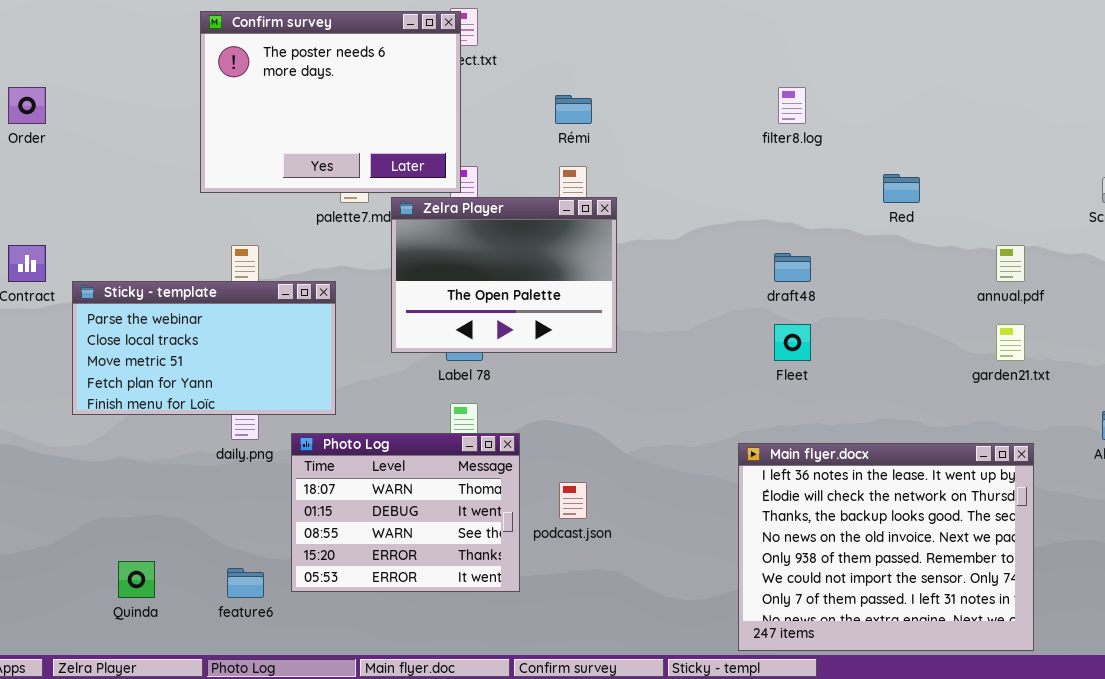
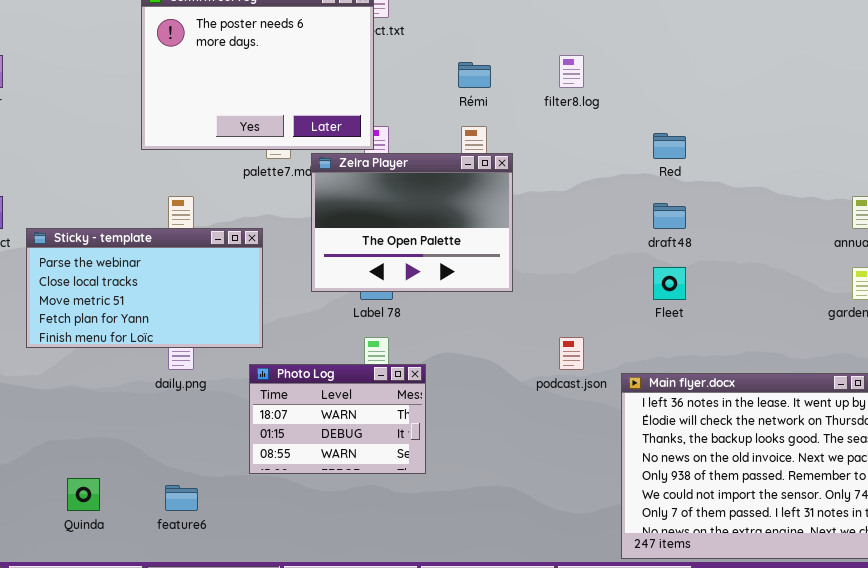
filter8.log: [778,87,806,124] -> [559,55,584,88], moved
Red: [883,174,920,203] -> [653,133,686,159], moved
Photo Log: [291,433,520,592] -> [249,364,426,474], resized
podcast.json: [559,482,587,519] -> [559,337,584,370], moved

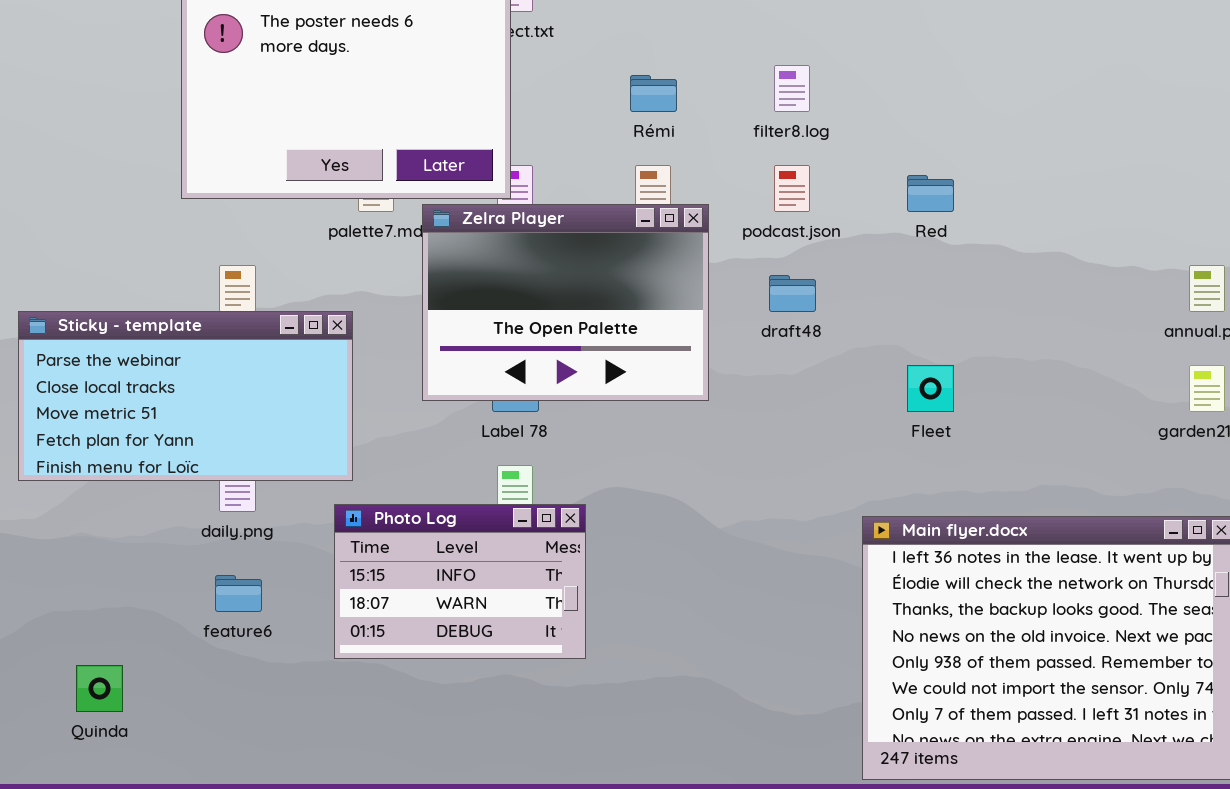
draft48: [653,203,686,229] -> [769,275,816,312], moved
podcast.json: [559,337,584,370] -> [774,165,810,212], moved
Photo Log: [249,364,426,474] -> [334,504,586,659], scrolled up 1 row
feature6: [165,485,198,511] -> [215,575,262,612], moved

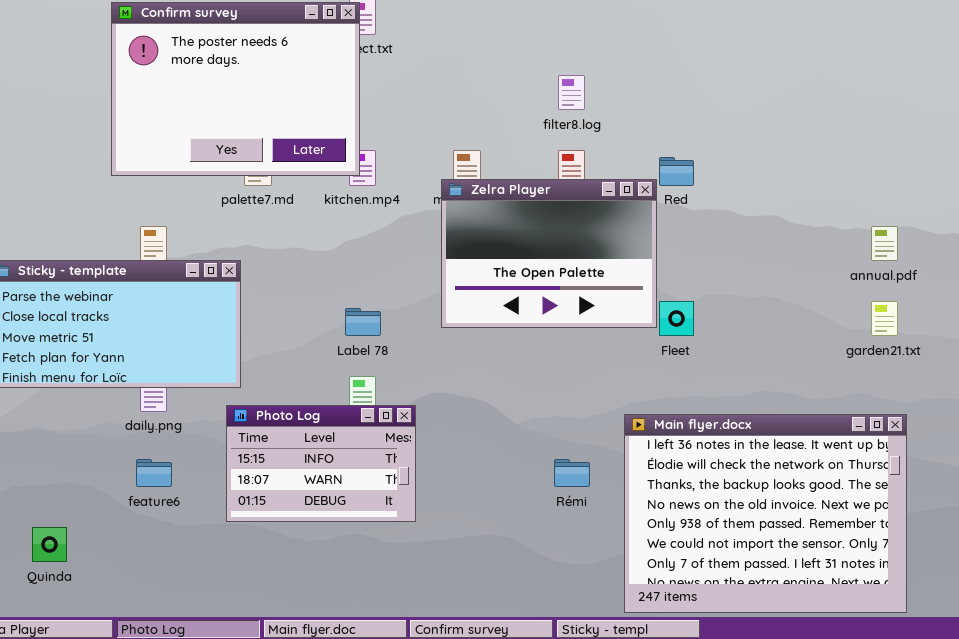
Rémi: [630,75,677,112] -> [554,459,590,487], moved
Zelra Player: [422,204,709,401] -> [441,179,657,328], moved

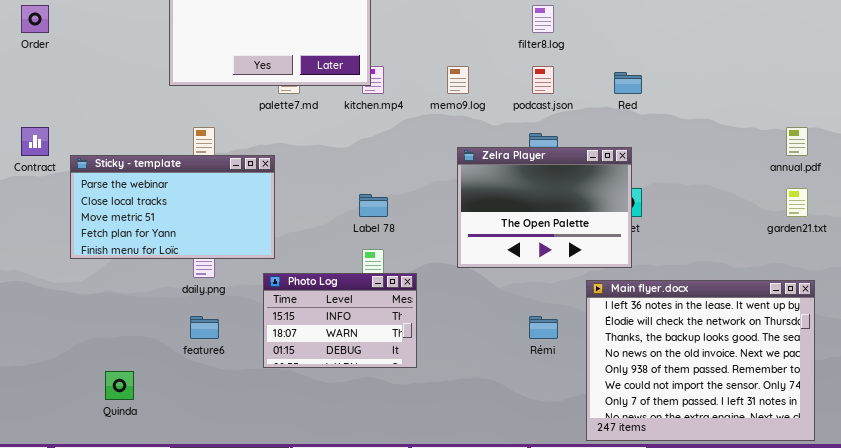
Zelra Player: [441,179,657,328] -> [457,147,632,268], moved

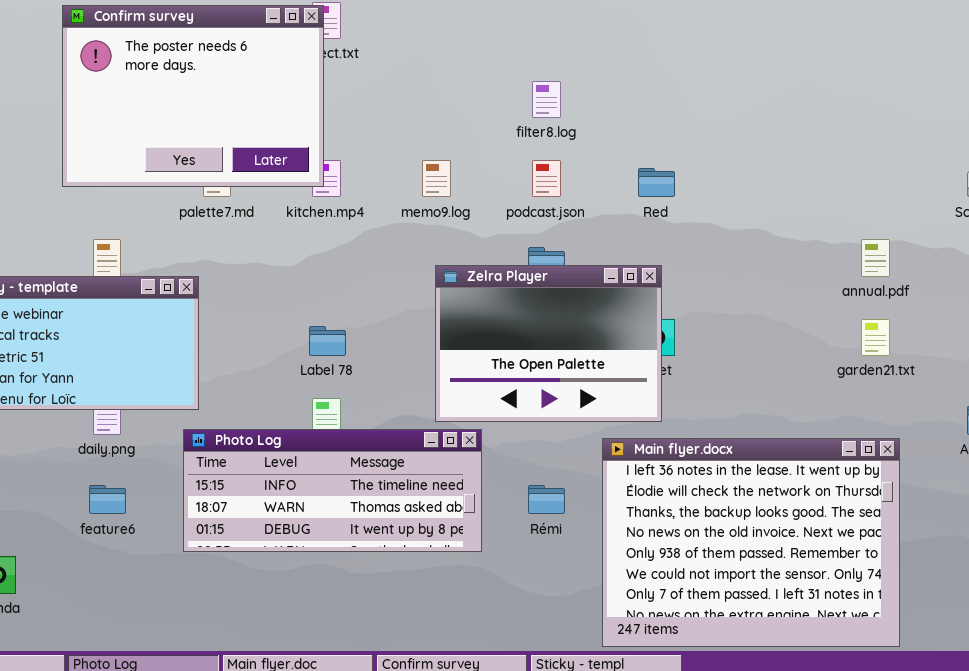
Photo Log: [263,273,417,368] -> [183,429,482,552], resized

